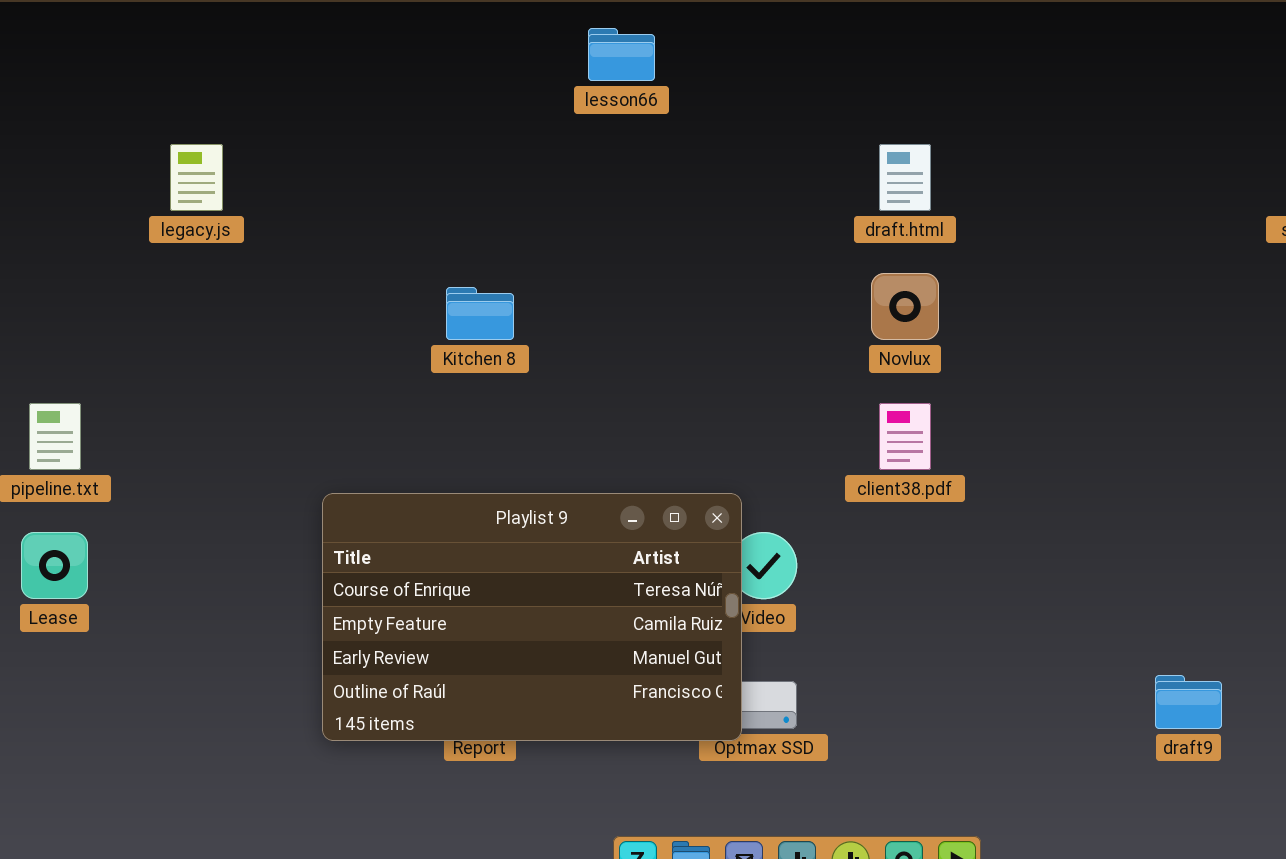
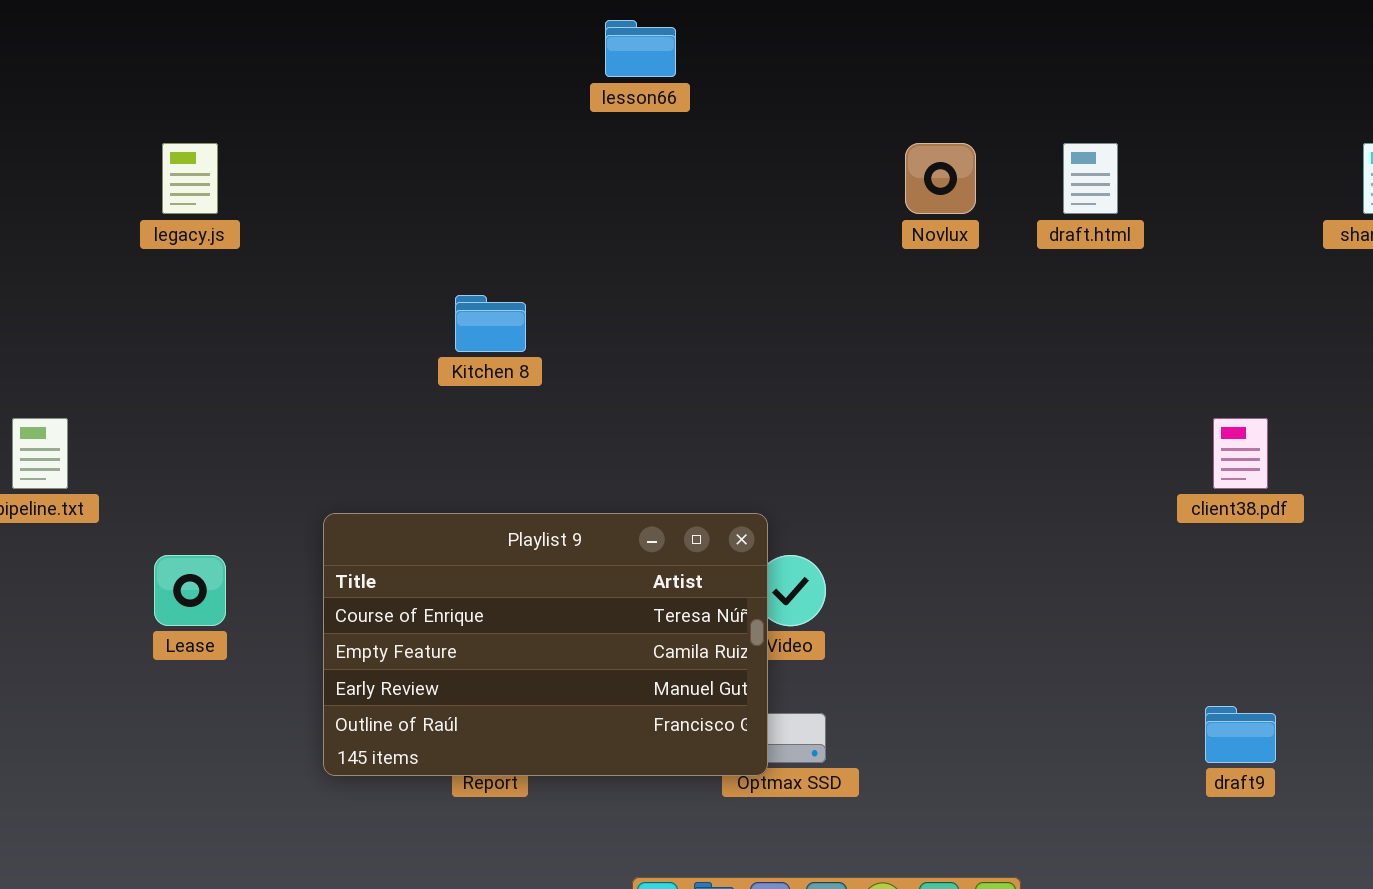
draft.html: [879,144,931,211] -> [1063,143,1118,214], moved
Novlux: [871,273,939,340] -> [905,143,976,214], moved
client38.pdf: [879,403,931,470] -> [1213,418,1268,489], moved
Lease: [21,532,88,599] -> [154,555,226,626], moved

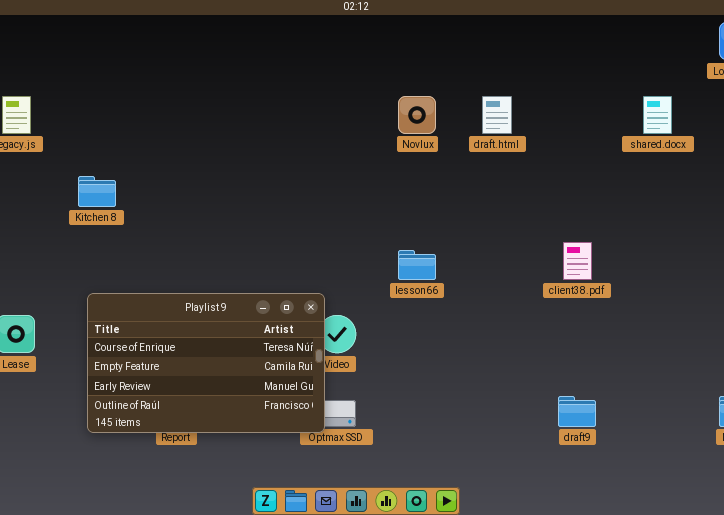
lesson66: [605,20,676,77] -> [398,250,436,280], moved
Kitchen 8: [455,295,526,352] -> [78,176,116,207], moved

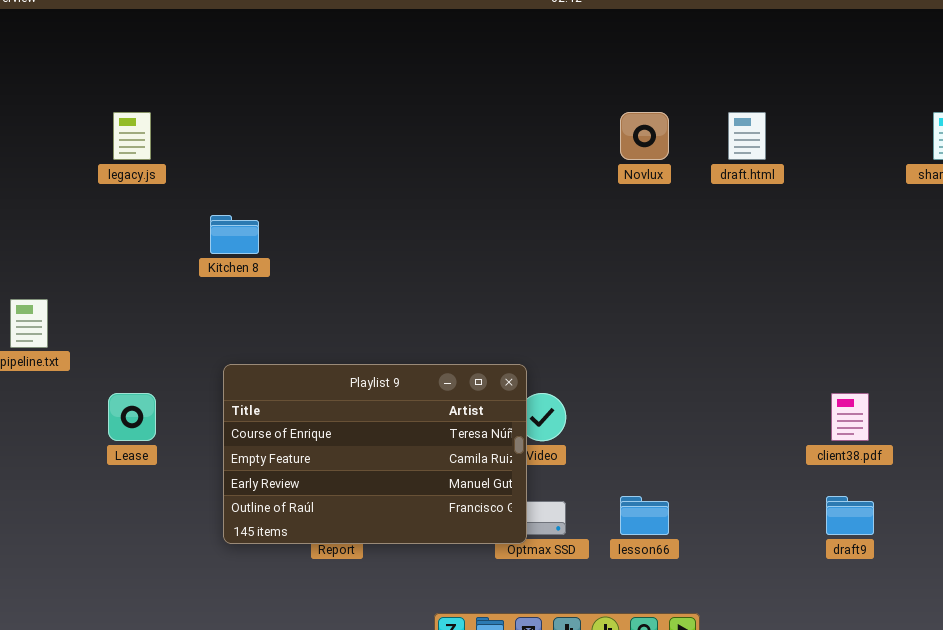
client38.pdf: [563,242,592,280] -> [831,393,869,441], moved
lesson66: [398,250,436,280] -> [620,496,669,535], moved

